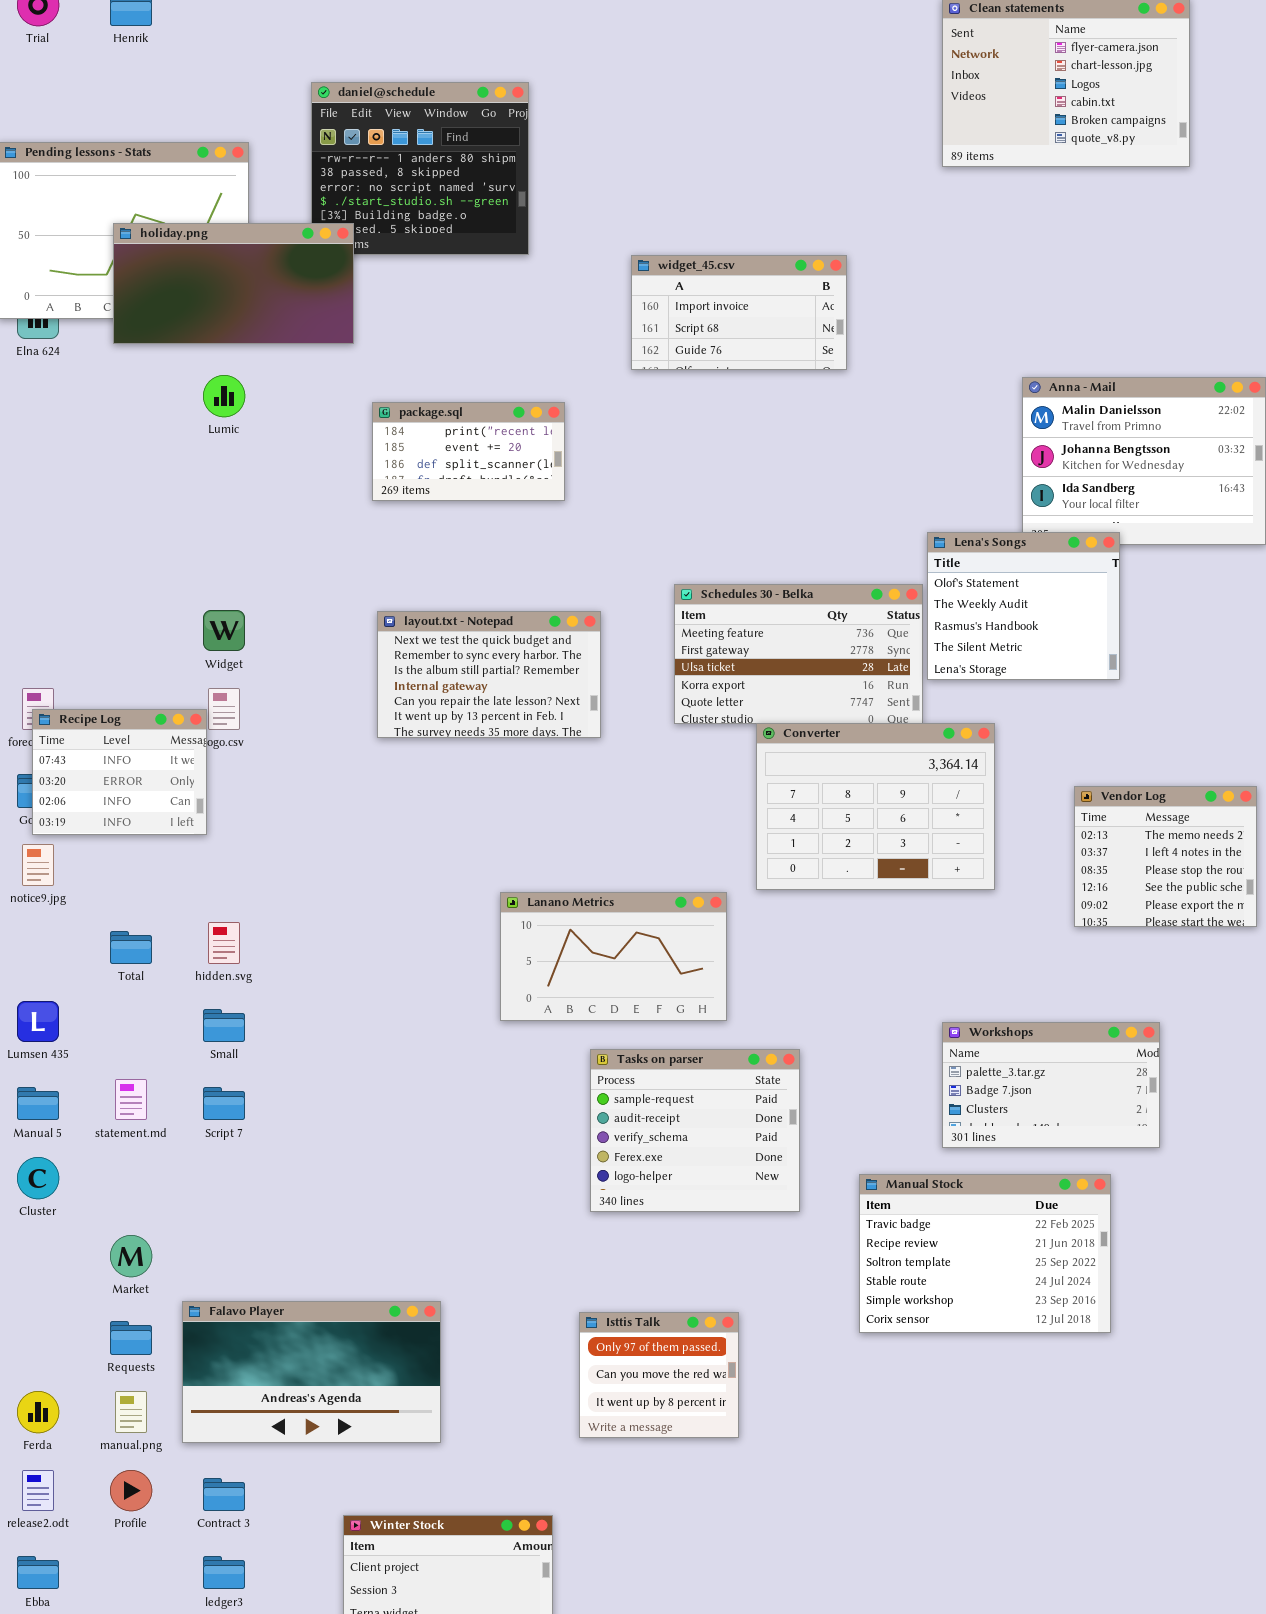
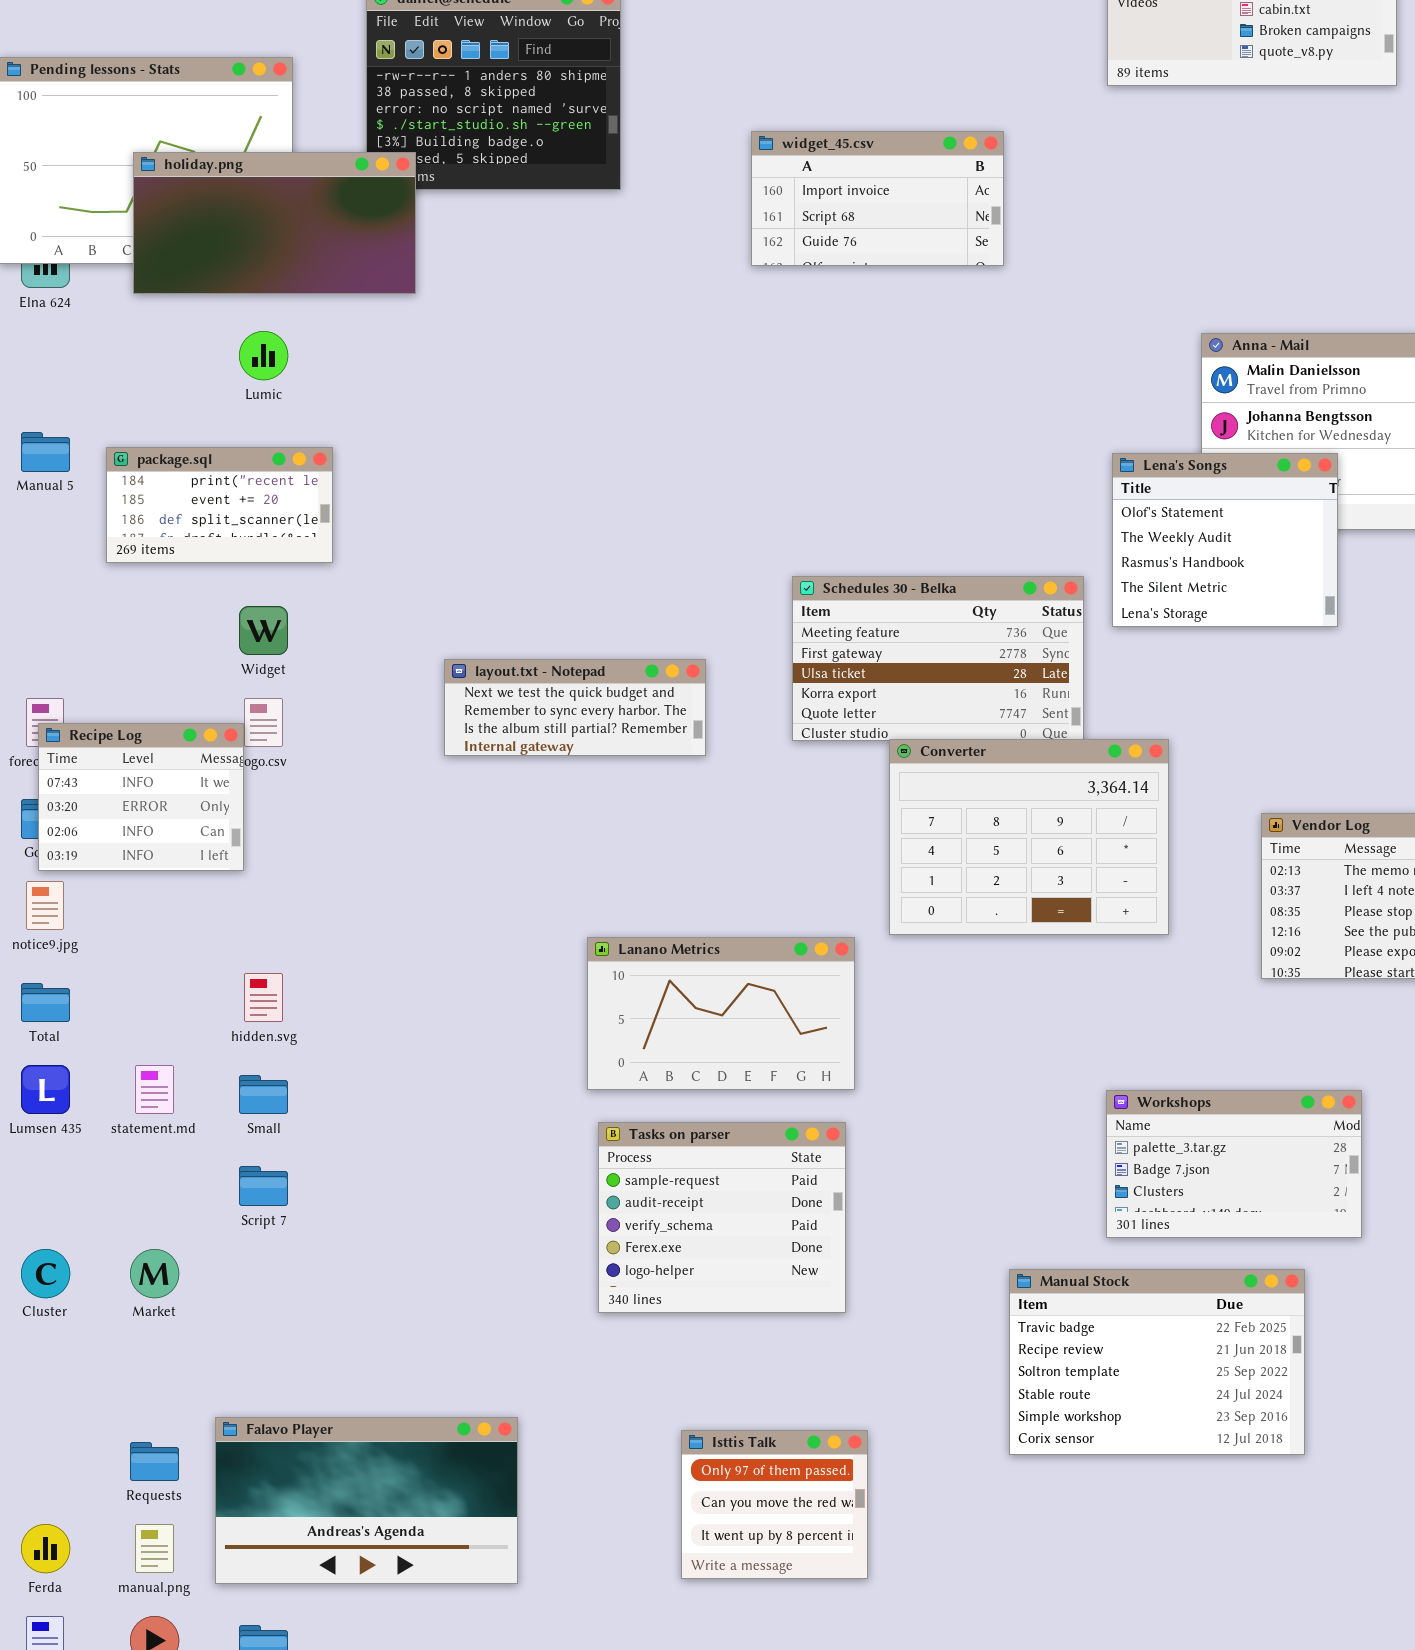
widget_45.csv: [631,255,847,370] -> [751,131,1004,266], moved
package.sql: [372,402,565,501] -> [106,447,333,563], moved
Lena's Songs: [927,532,1120,680] -> [1112,453,1338,627], moved
layout.txt - Notepad: [377,611,601,738] -> [444,659,706,756], resized
Total: [110,931,152,964] -> [21,983,70,1022], moved
Tasks on parser: [590,1049,800,1212] -> [598,1122,846,1313], moved
statement.md: [115,1079,147,1120] -> [135,1065,174,1114], moved
Manual 5: [17,1087,59,1120] -> [21,432,70,472], moved
Market: [110,1235,152,1277] -> [130,1249,179,1298], moved

